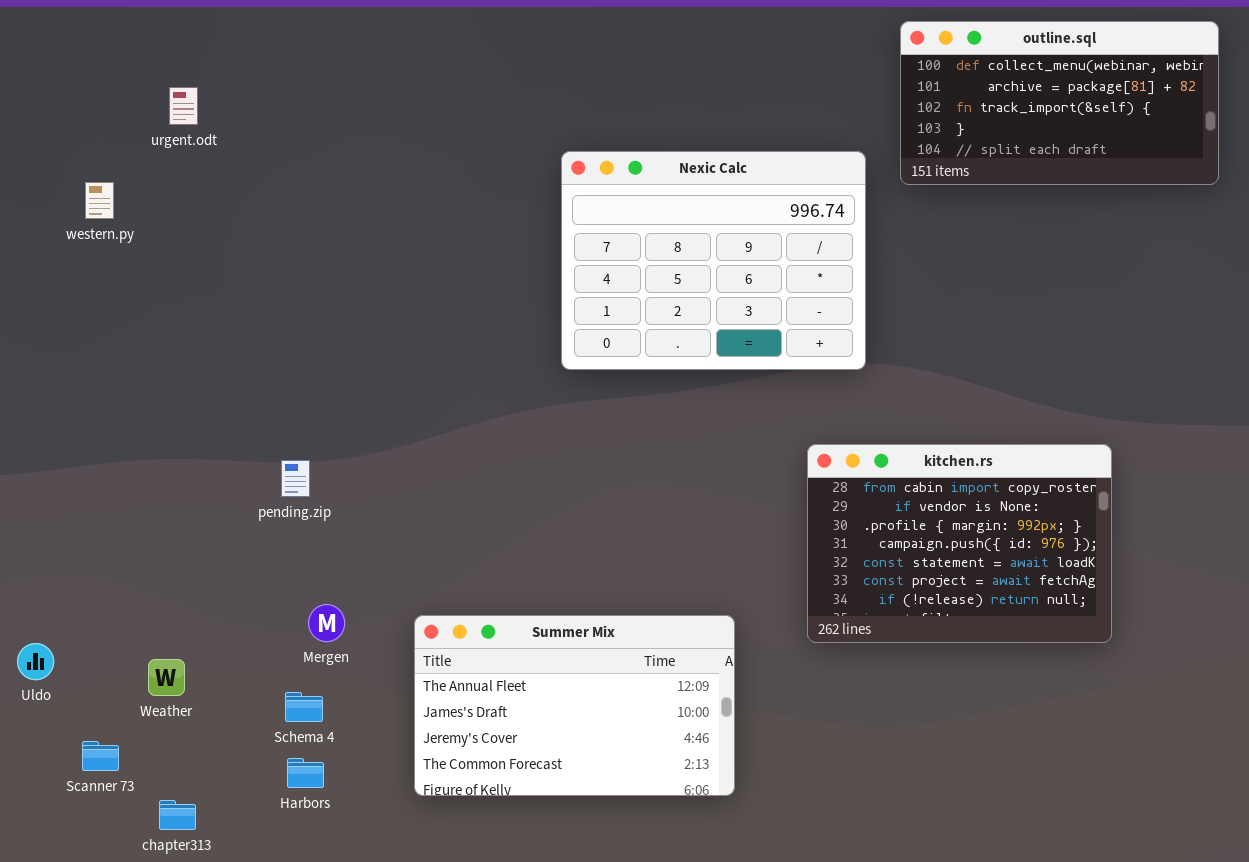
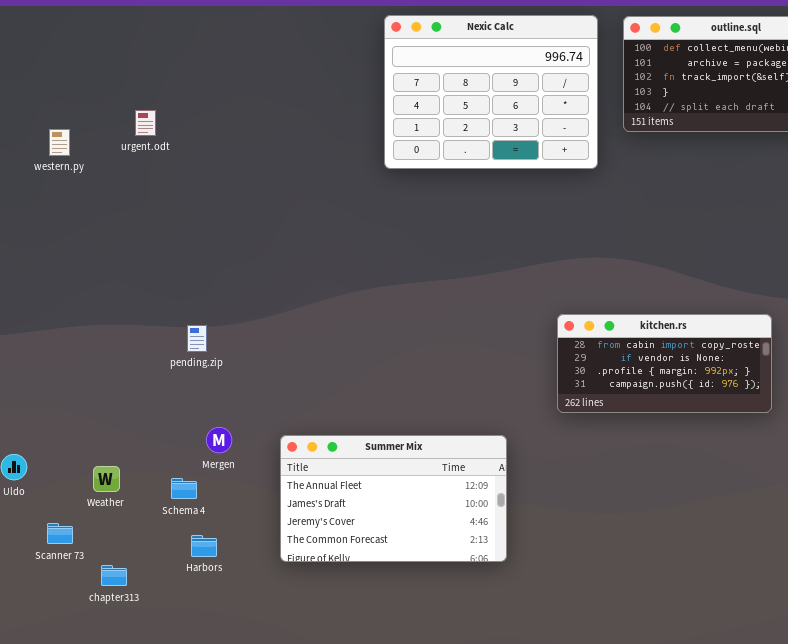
urgent.odt: [169,87,198,125] -> [135,110,156,136], moved
Nexic Calc: [561,151,866,370] -> [384,15,598,169], moved
kitchen.rs: [807,444,1112,643] -> [557,314,772,413], resized
Schema 4: [285,692,323,722] -> [171,478,197,499], moved

